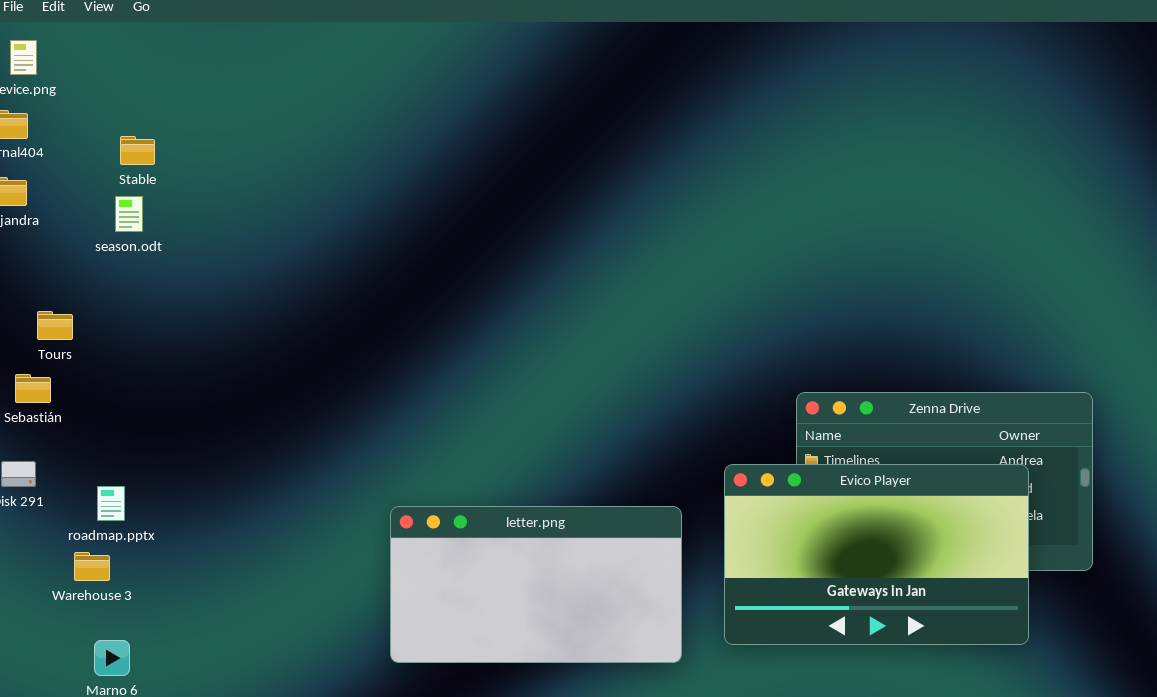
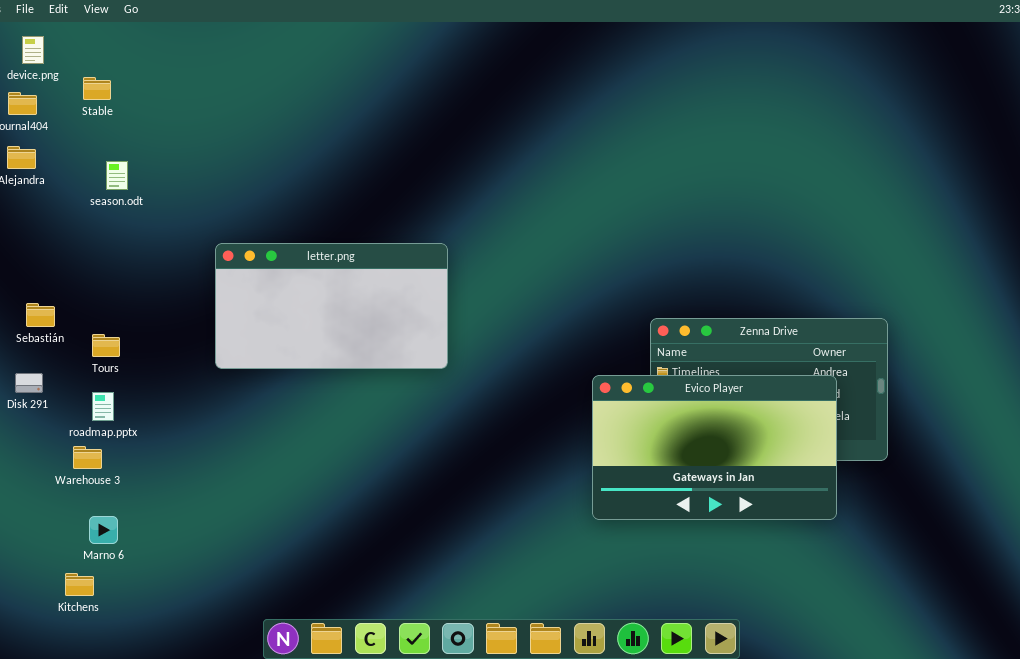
Stable: [120,136,155,165] -> [83,77,111,100], moved
Tours: [37,311,73,340] -> [92,334,120,357], moved
letter.png: [390,506,682,663] -> [215,243,448,369], moved

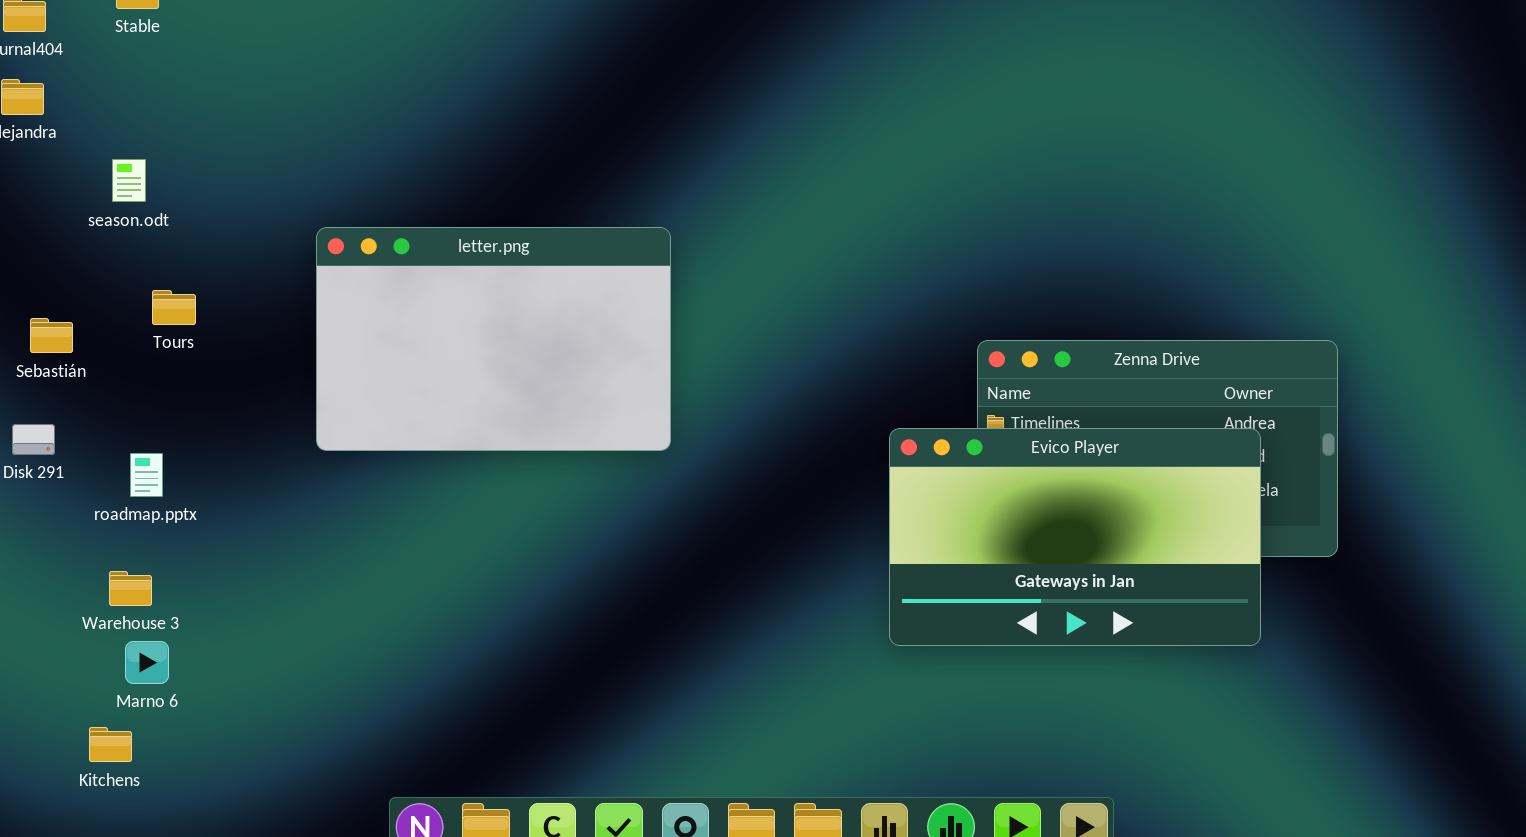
season.odt: [106,161,128,190] -> [112,159,146,202], moved
letter.png: [215,243,448,369] -> [316,227,671,451], resized
Tours: [92,334,120,357] -> [152,290,196,325], moved
Warehouse 3: [73,446,102,469] -> [109,571,152,606], moved

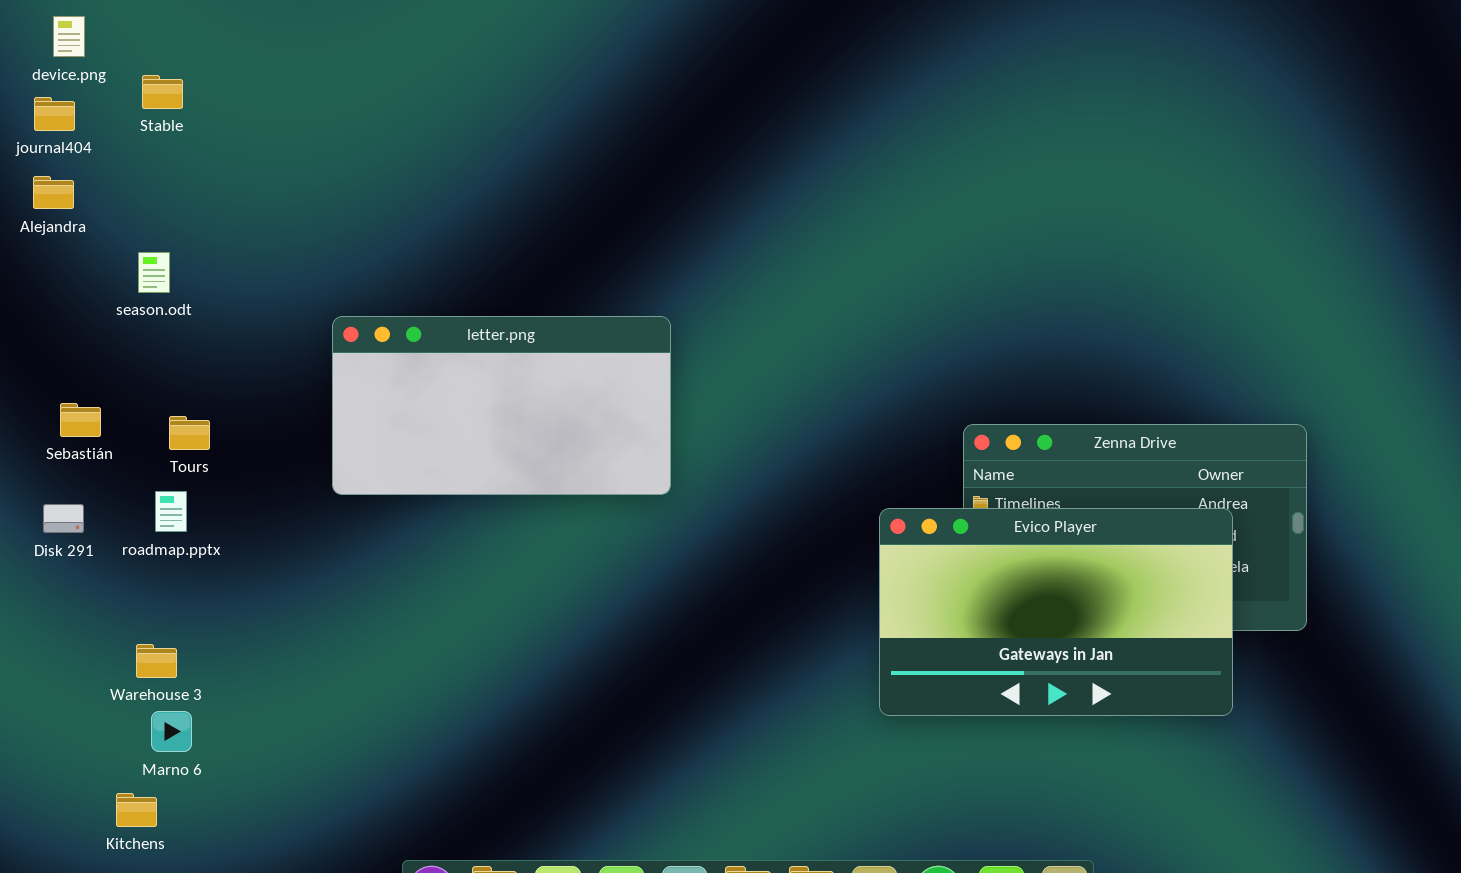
letter.png: [316,227,671,451] -> [332,316,671,495], resized
Tours: [152,290,196,325] -> [169,416,210,450], moved
roadmap.pptx: [130,453,163,497] -> [155,491,187,532], moved

